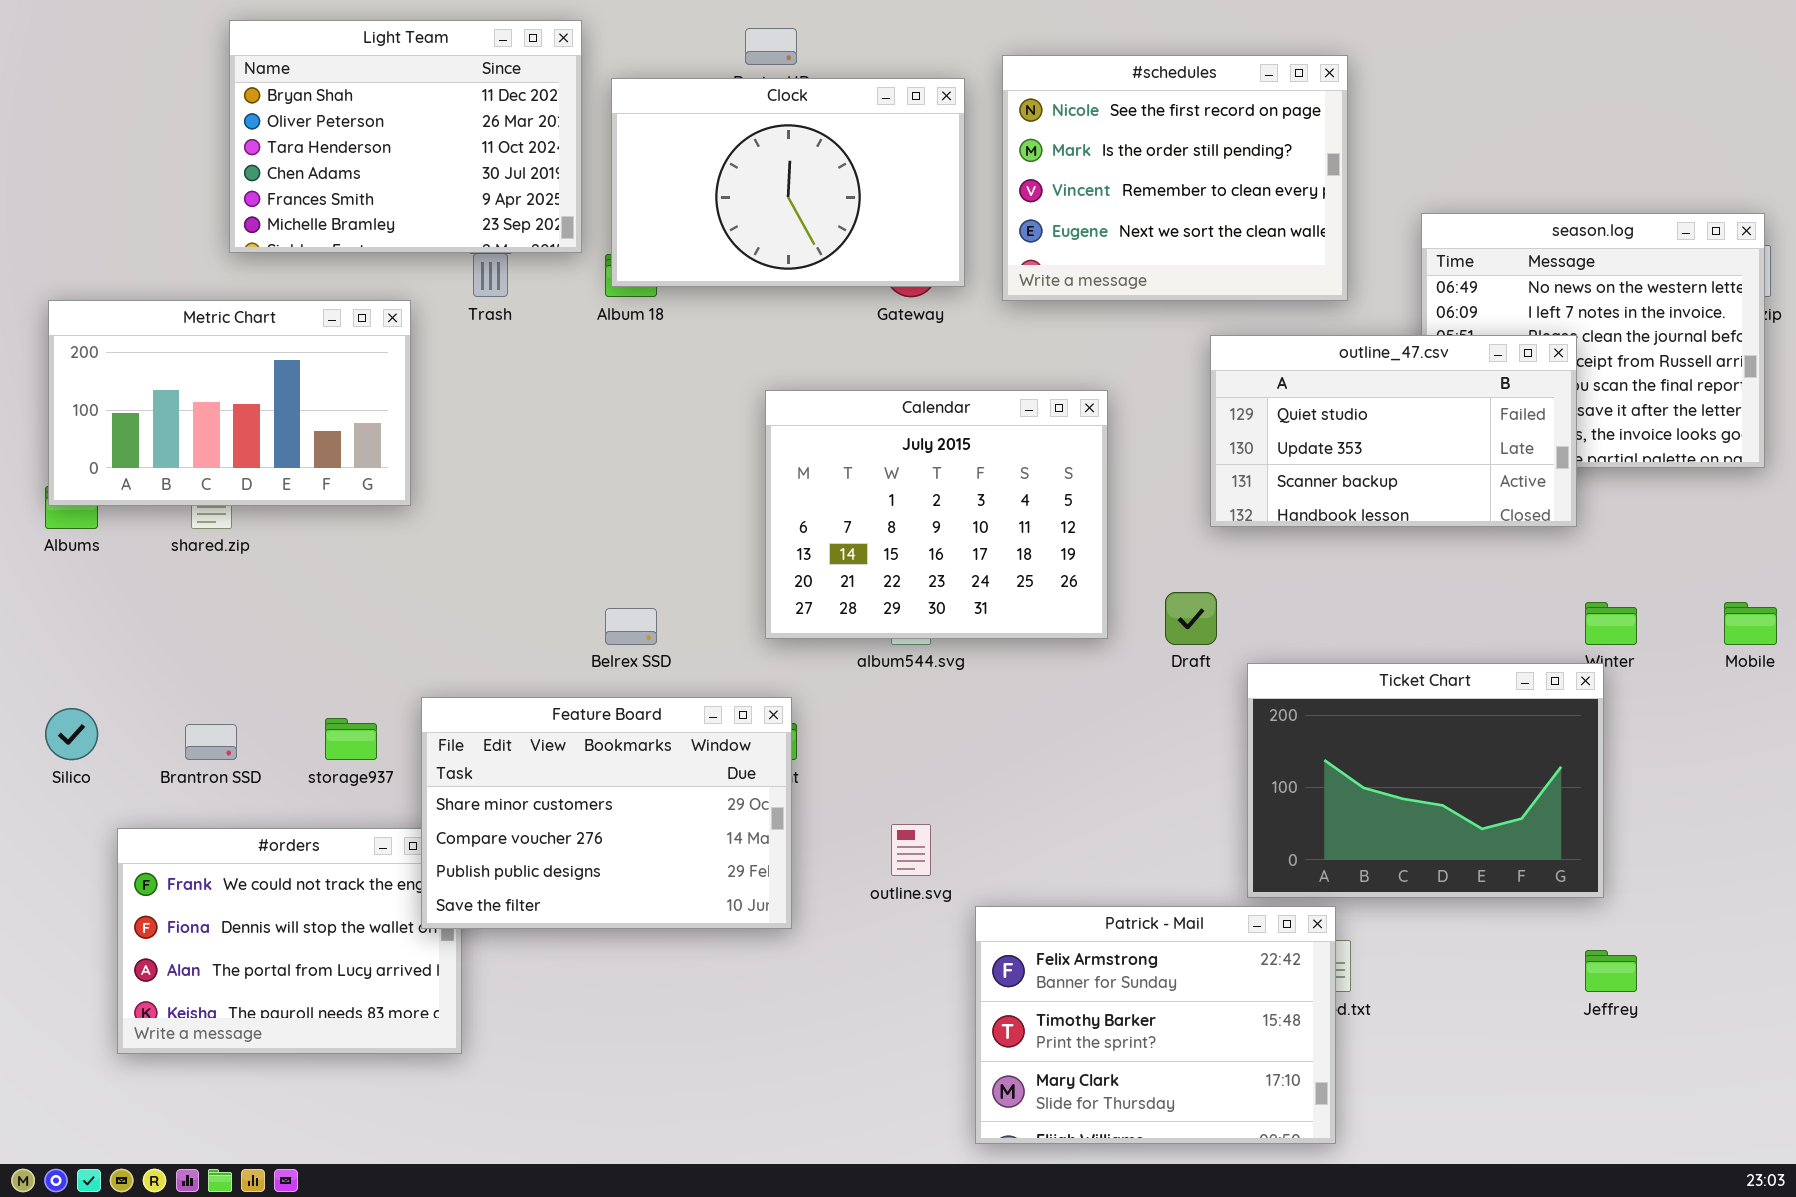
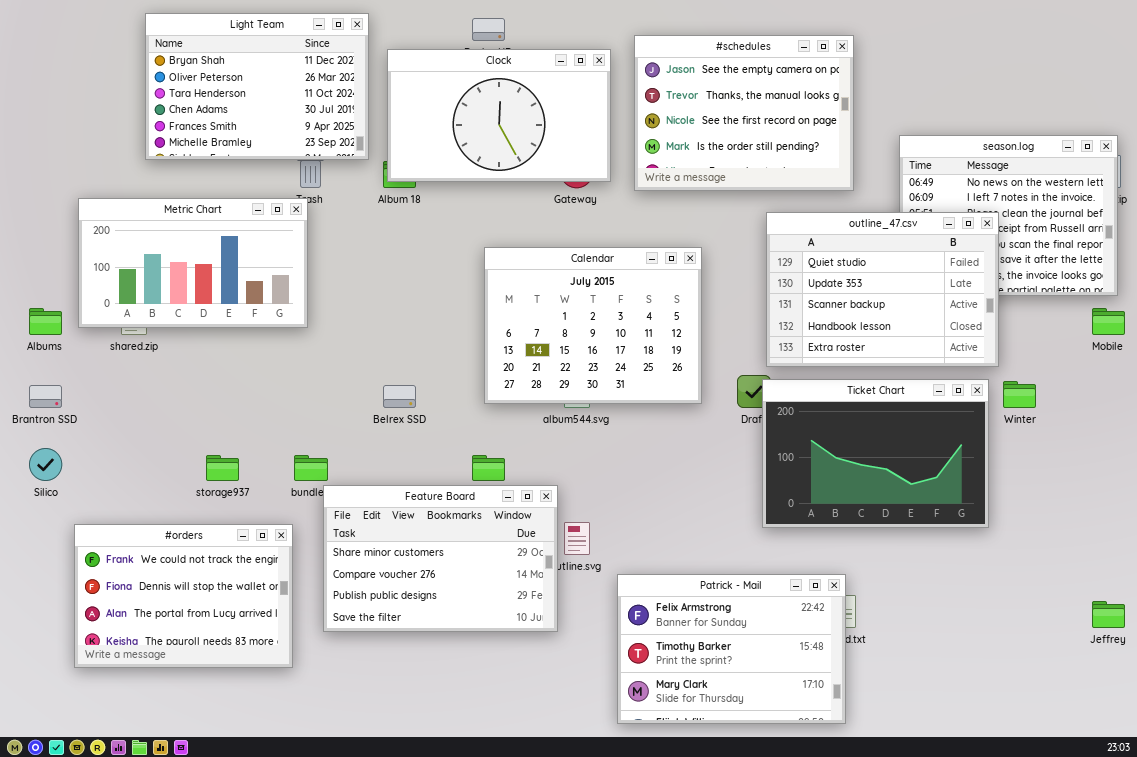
#schedules: [1002,55,1348,301] -> [634,35,854,191], scrolled up 2 rows
Metric Chart: [48,300,411,506] -> [78,198,308,328], moved
outline_47.csv: [1210,335,1577,527] -> [766,212,999,367], resized
Mobile: [1724,602,1777,645] -> [1092,308,1125,335], moved
Ticket Chart: [1247,663,1604,898] -> [762,379,989,528], moved
Feature Board: [421,697,792,929] -> [323,485,558,632], moved
Brantron SSD: [185,724,237,760] -> [29,385,62,408], moved
Jeffrey: [1585,950,1637,992] -> [1092,601,1125,628], moved

